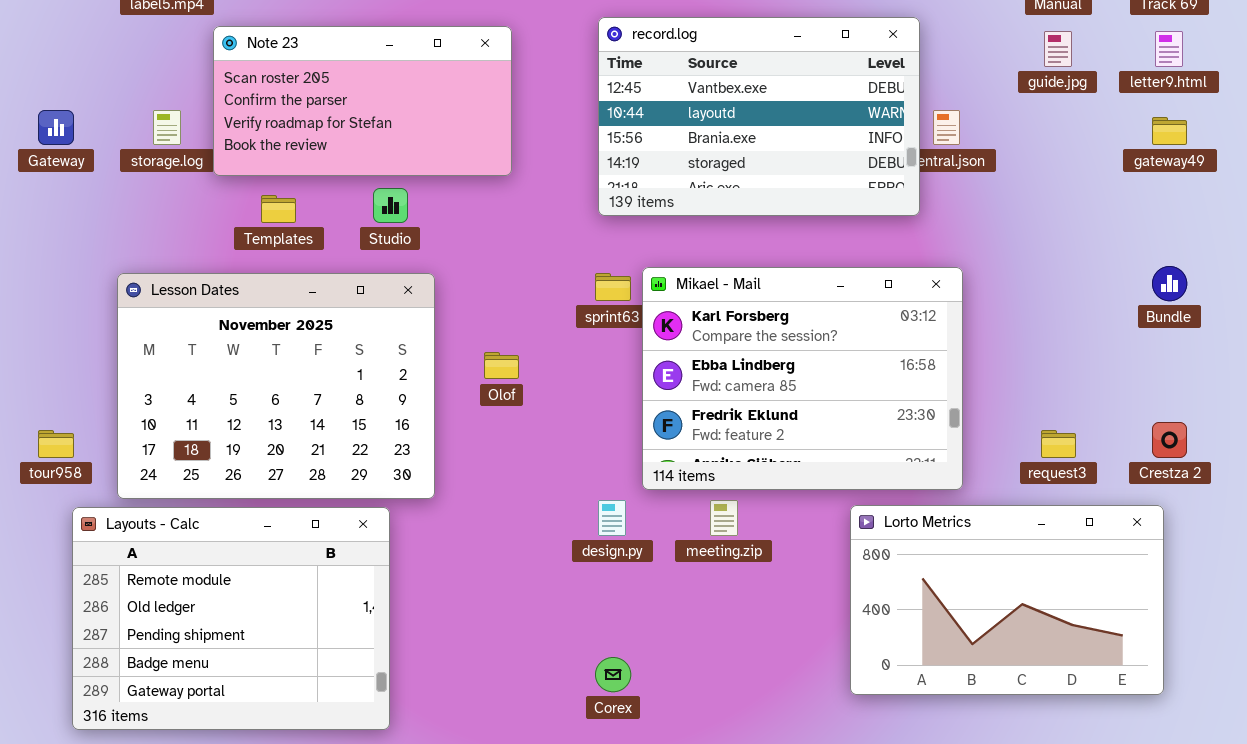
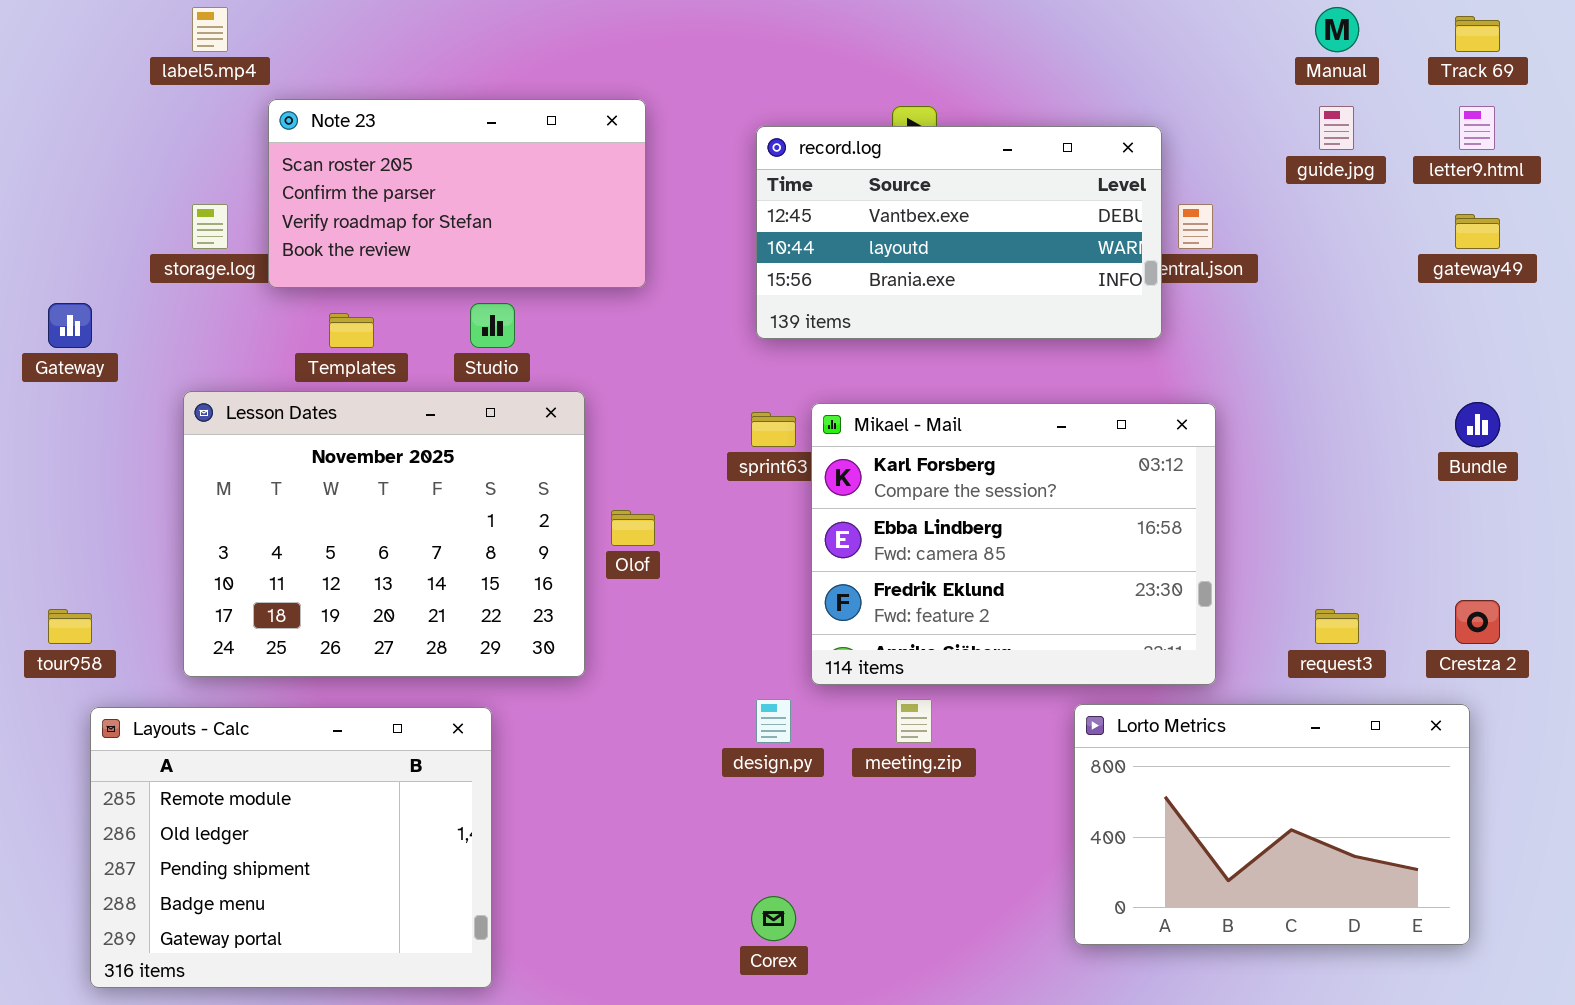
record.log: [598,17,920,216] -> [756,126,1162,339], resized
Gateway: [38,110,74,145] -> [48,303,92,348], moved
Lesson Dates: [117,273,435,499] -> [183,391,585,677], moved

